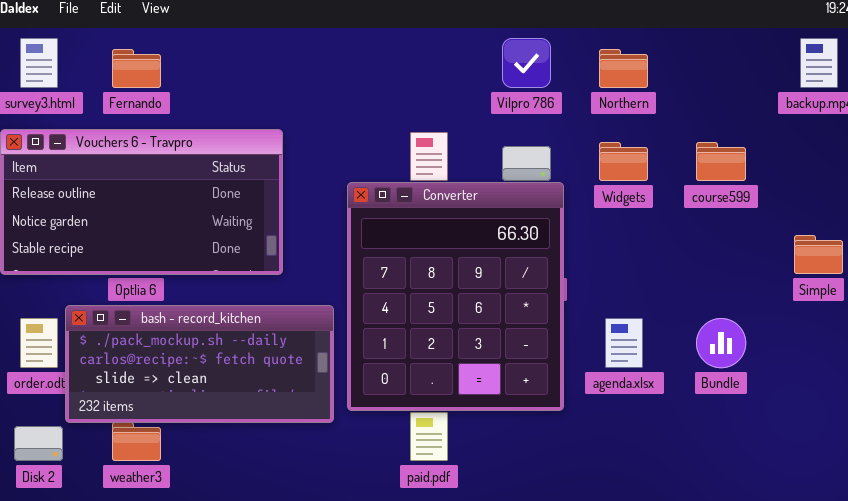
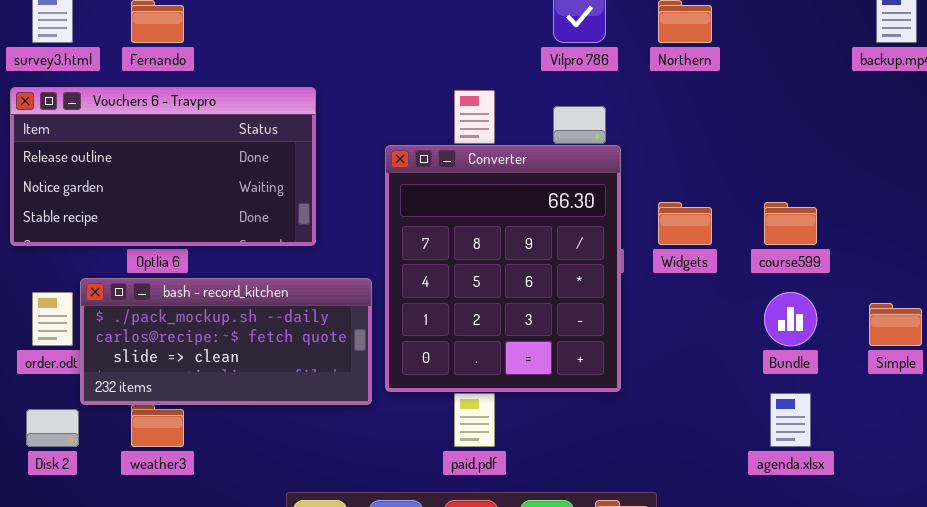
Widgets: [599,142,648,181] -> [658,202,712,245], moved
course599: [696,142,746,181] -> [764,202,817,245], moved
Simple: [794,235,843,274] -> [869,303,922,346], moved
agenda.xlsx: [605,318,643,368] -> [770,393,811,447], moved

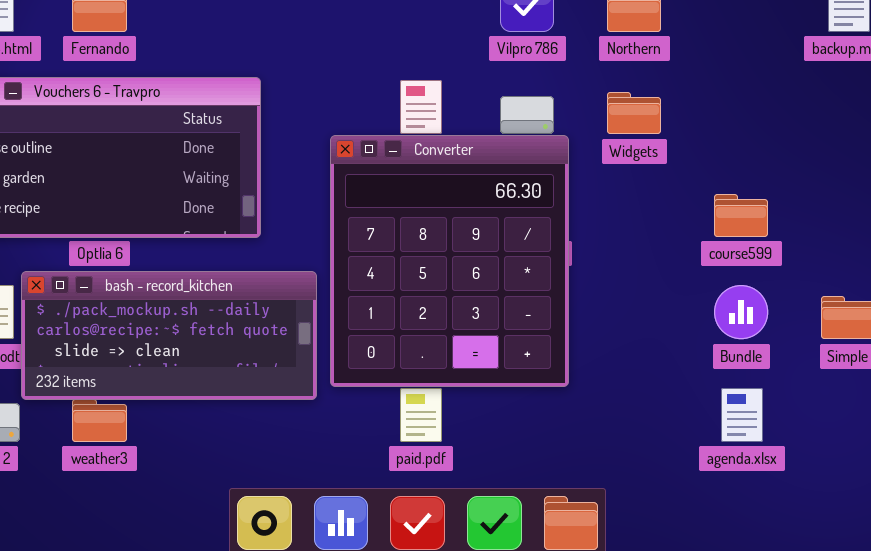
Widgets: [658,202,712,245] -> [607,92,661,134], moved

